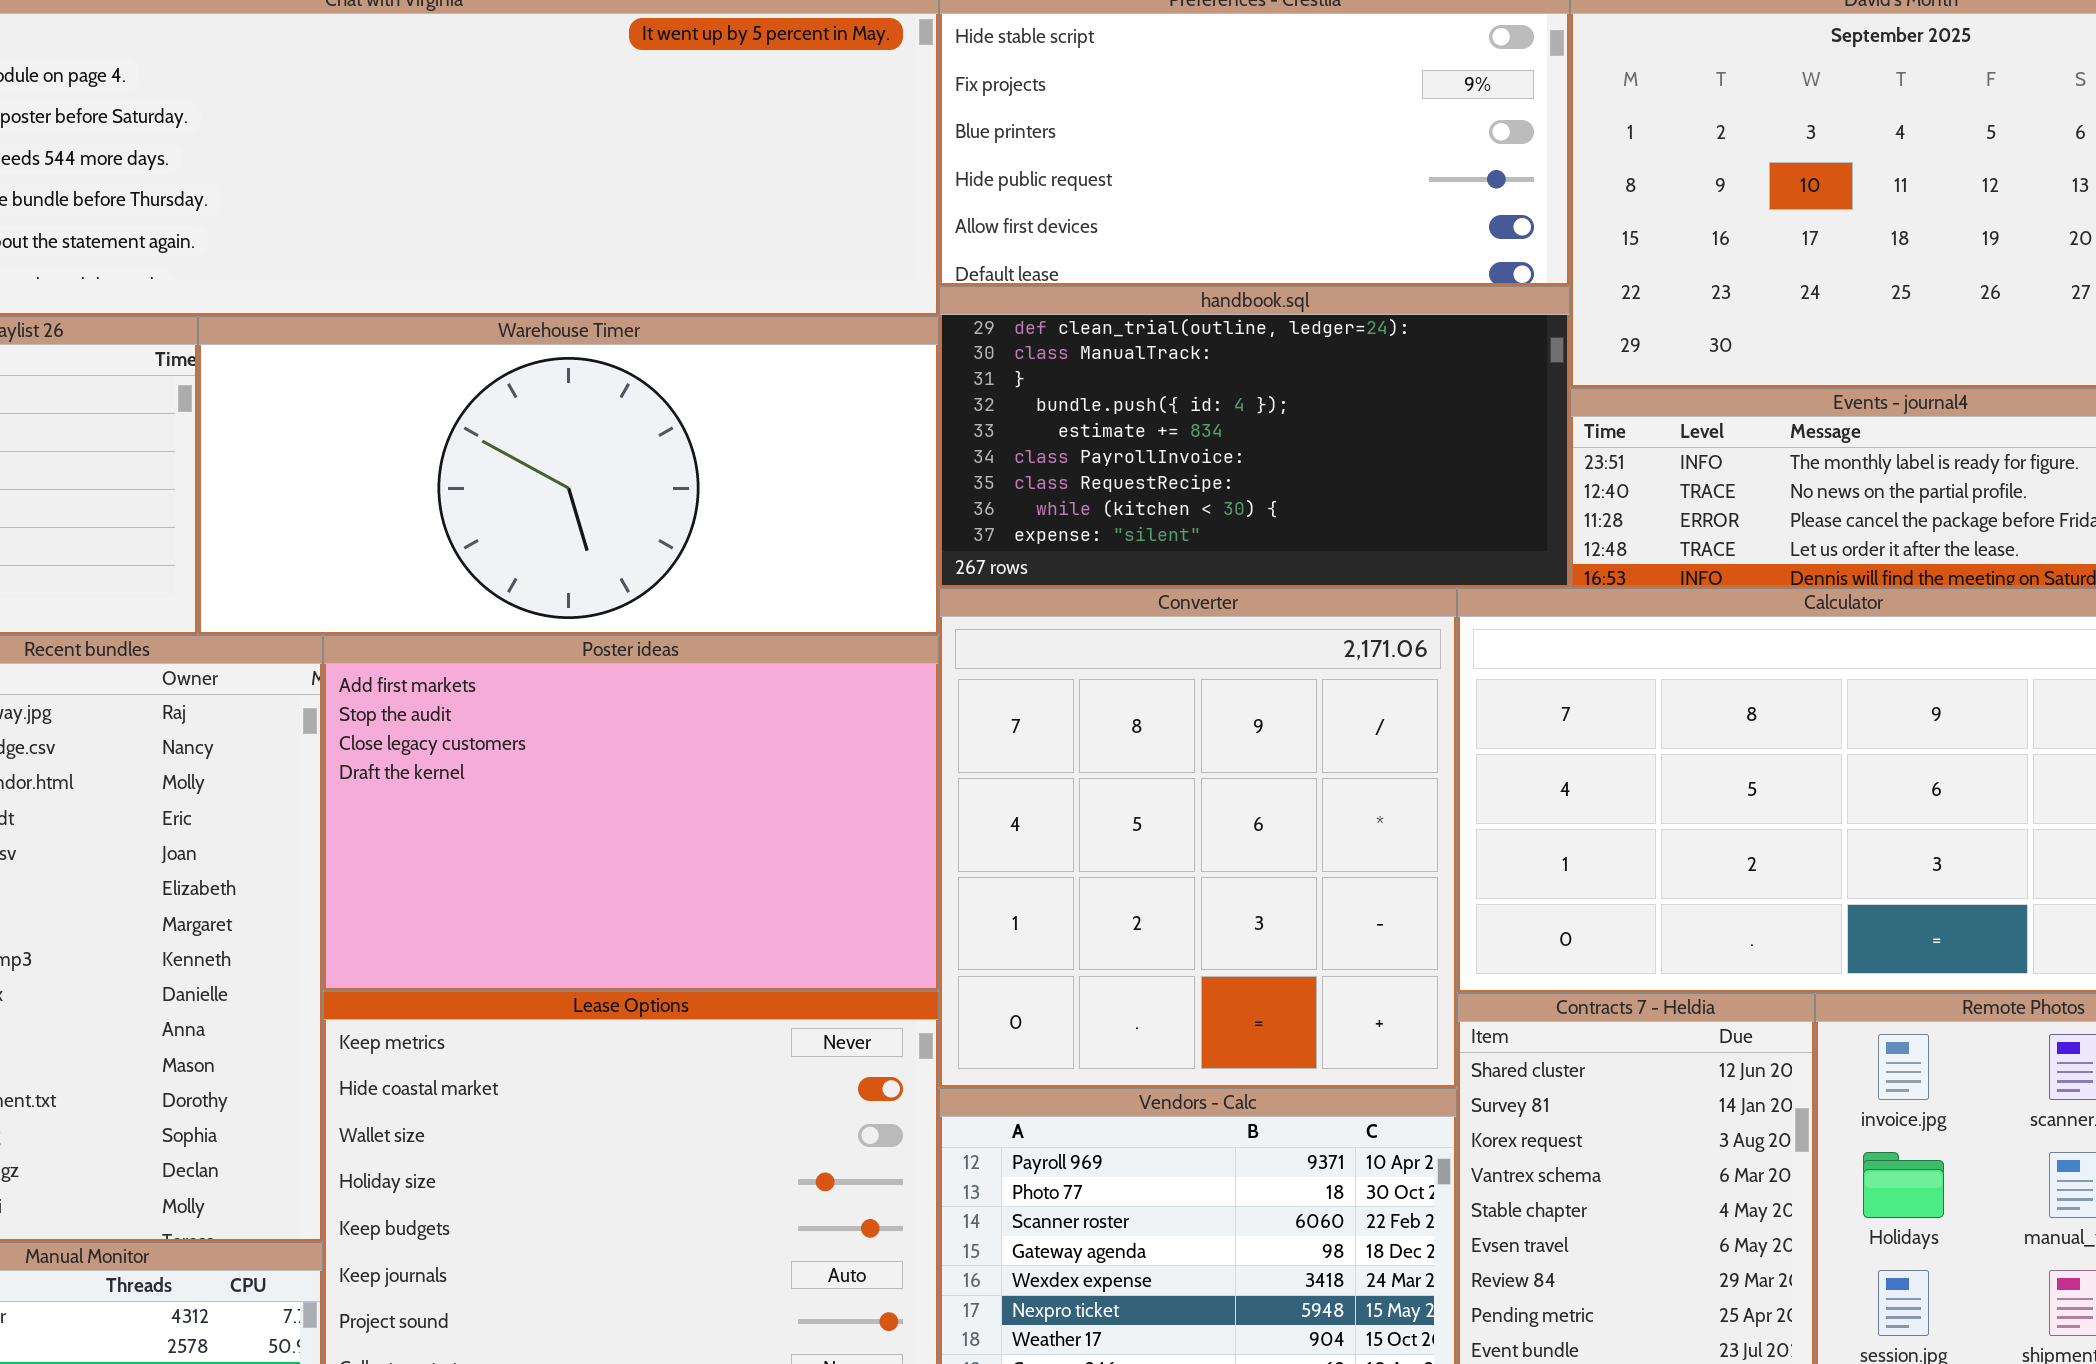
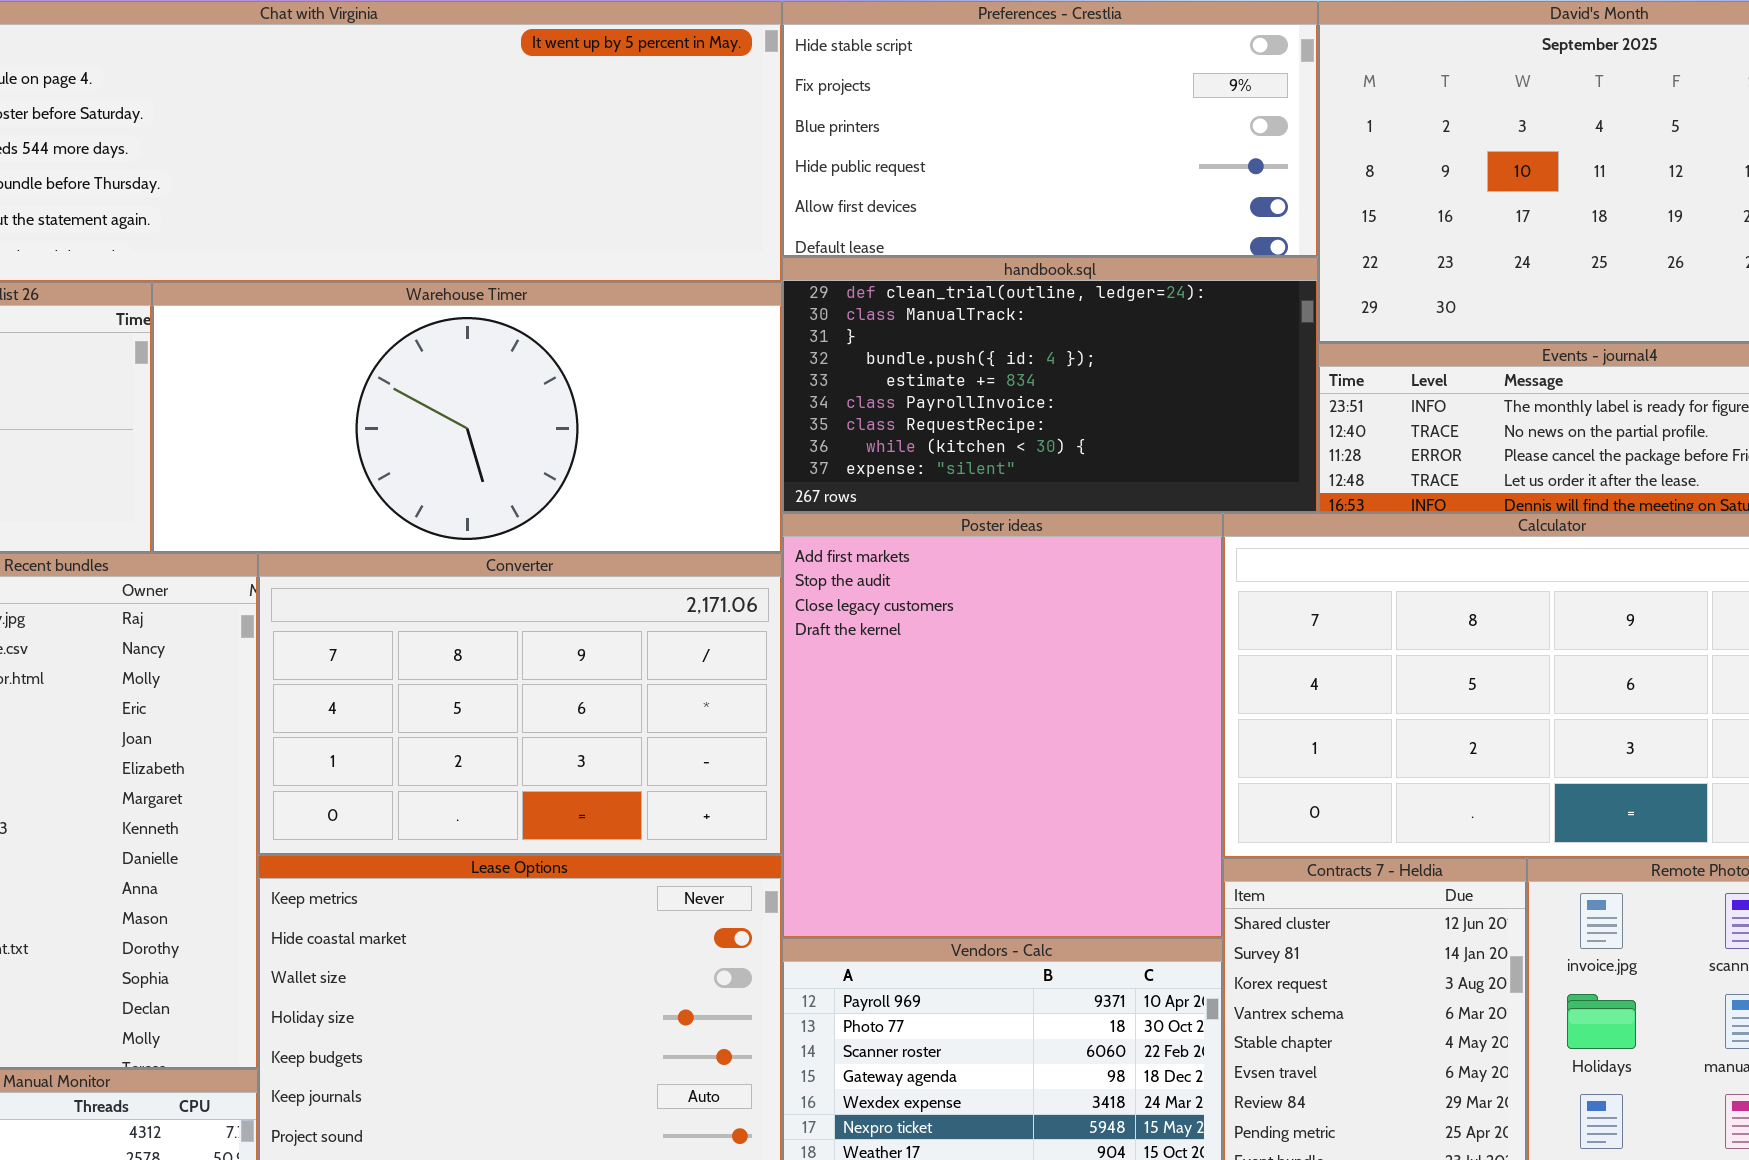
Converter: [939,588,1457,1088] -> [258,553,782,855], moved, resized
Poster ideas: [323,635,939,991] -> [782,513,1223,938], moved, resized

